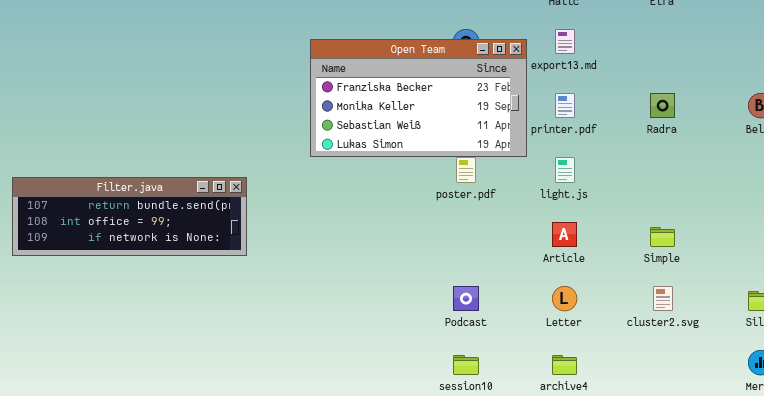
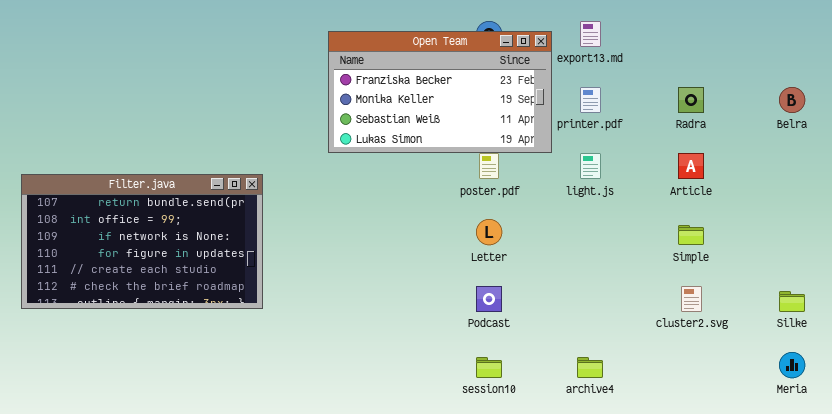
Filter.java: [12,177,247,256] -> [21,174,263,309], resized
Article: [552,222,577,247] -> [678,153,704,179], moved
Letter: [552,286,577,311] -> [476,219,502,245], moved

